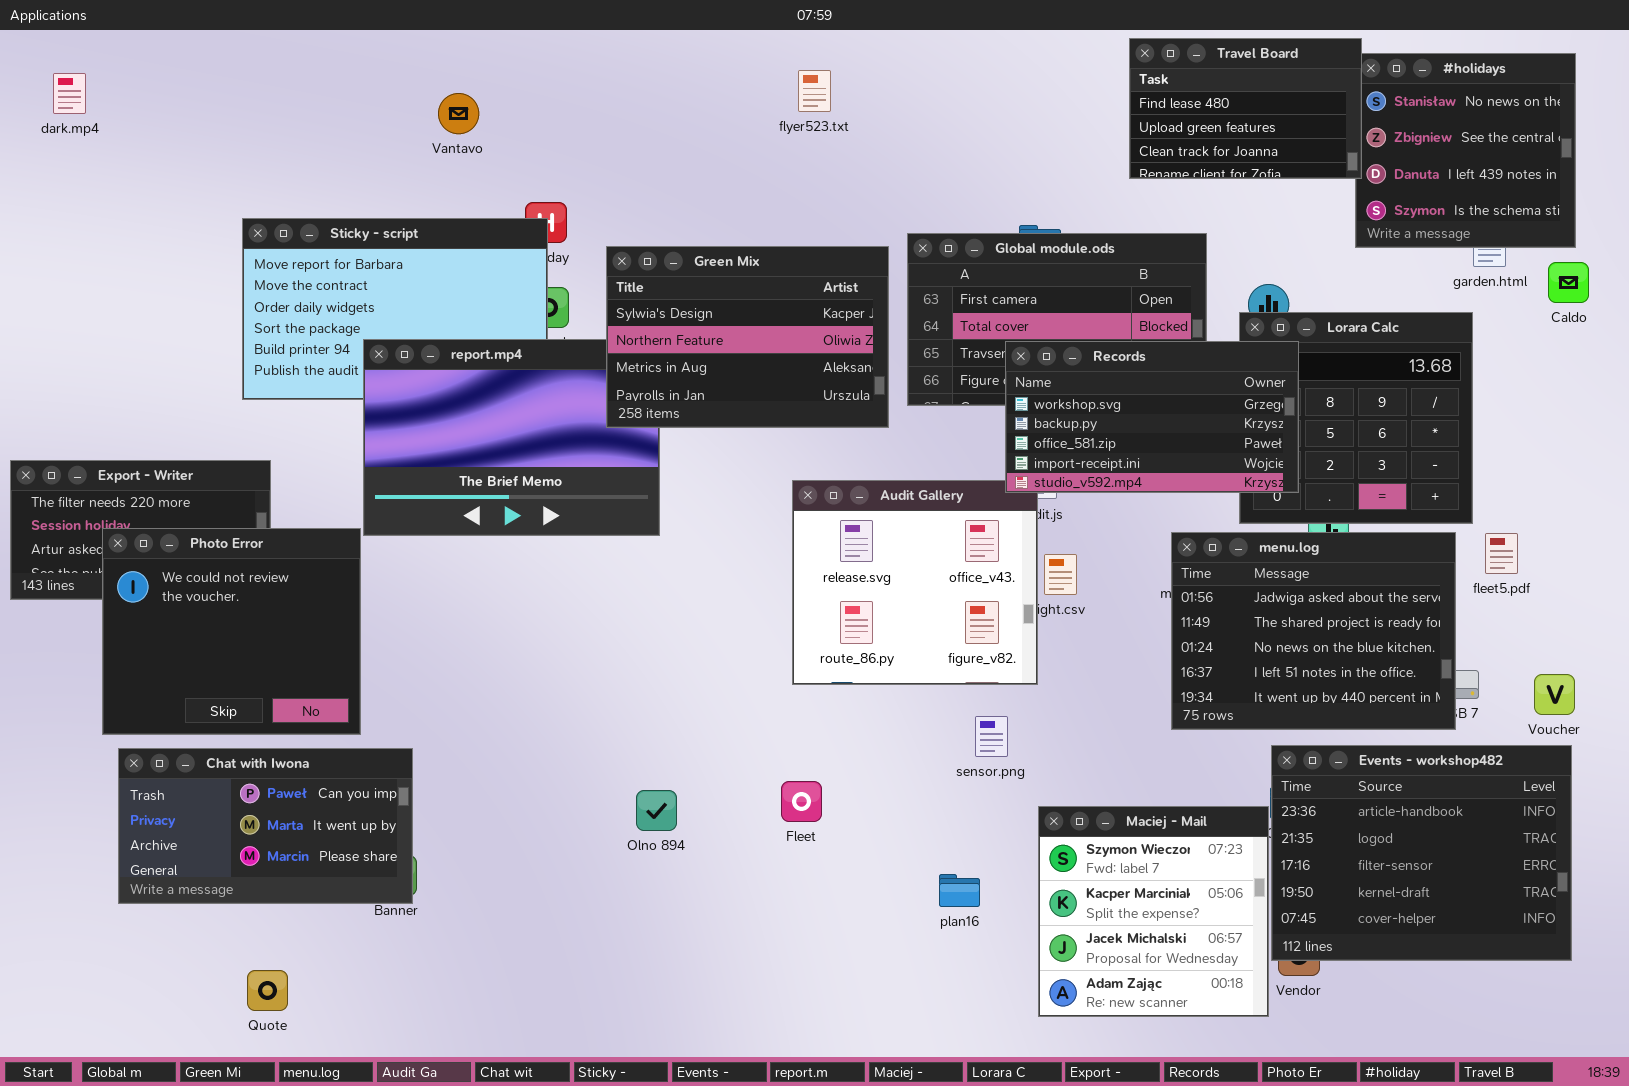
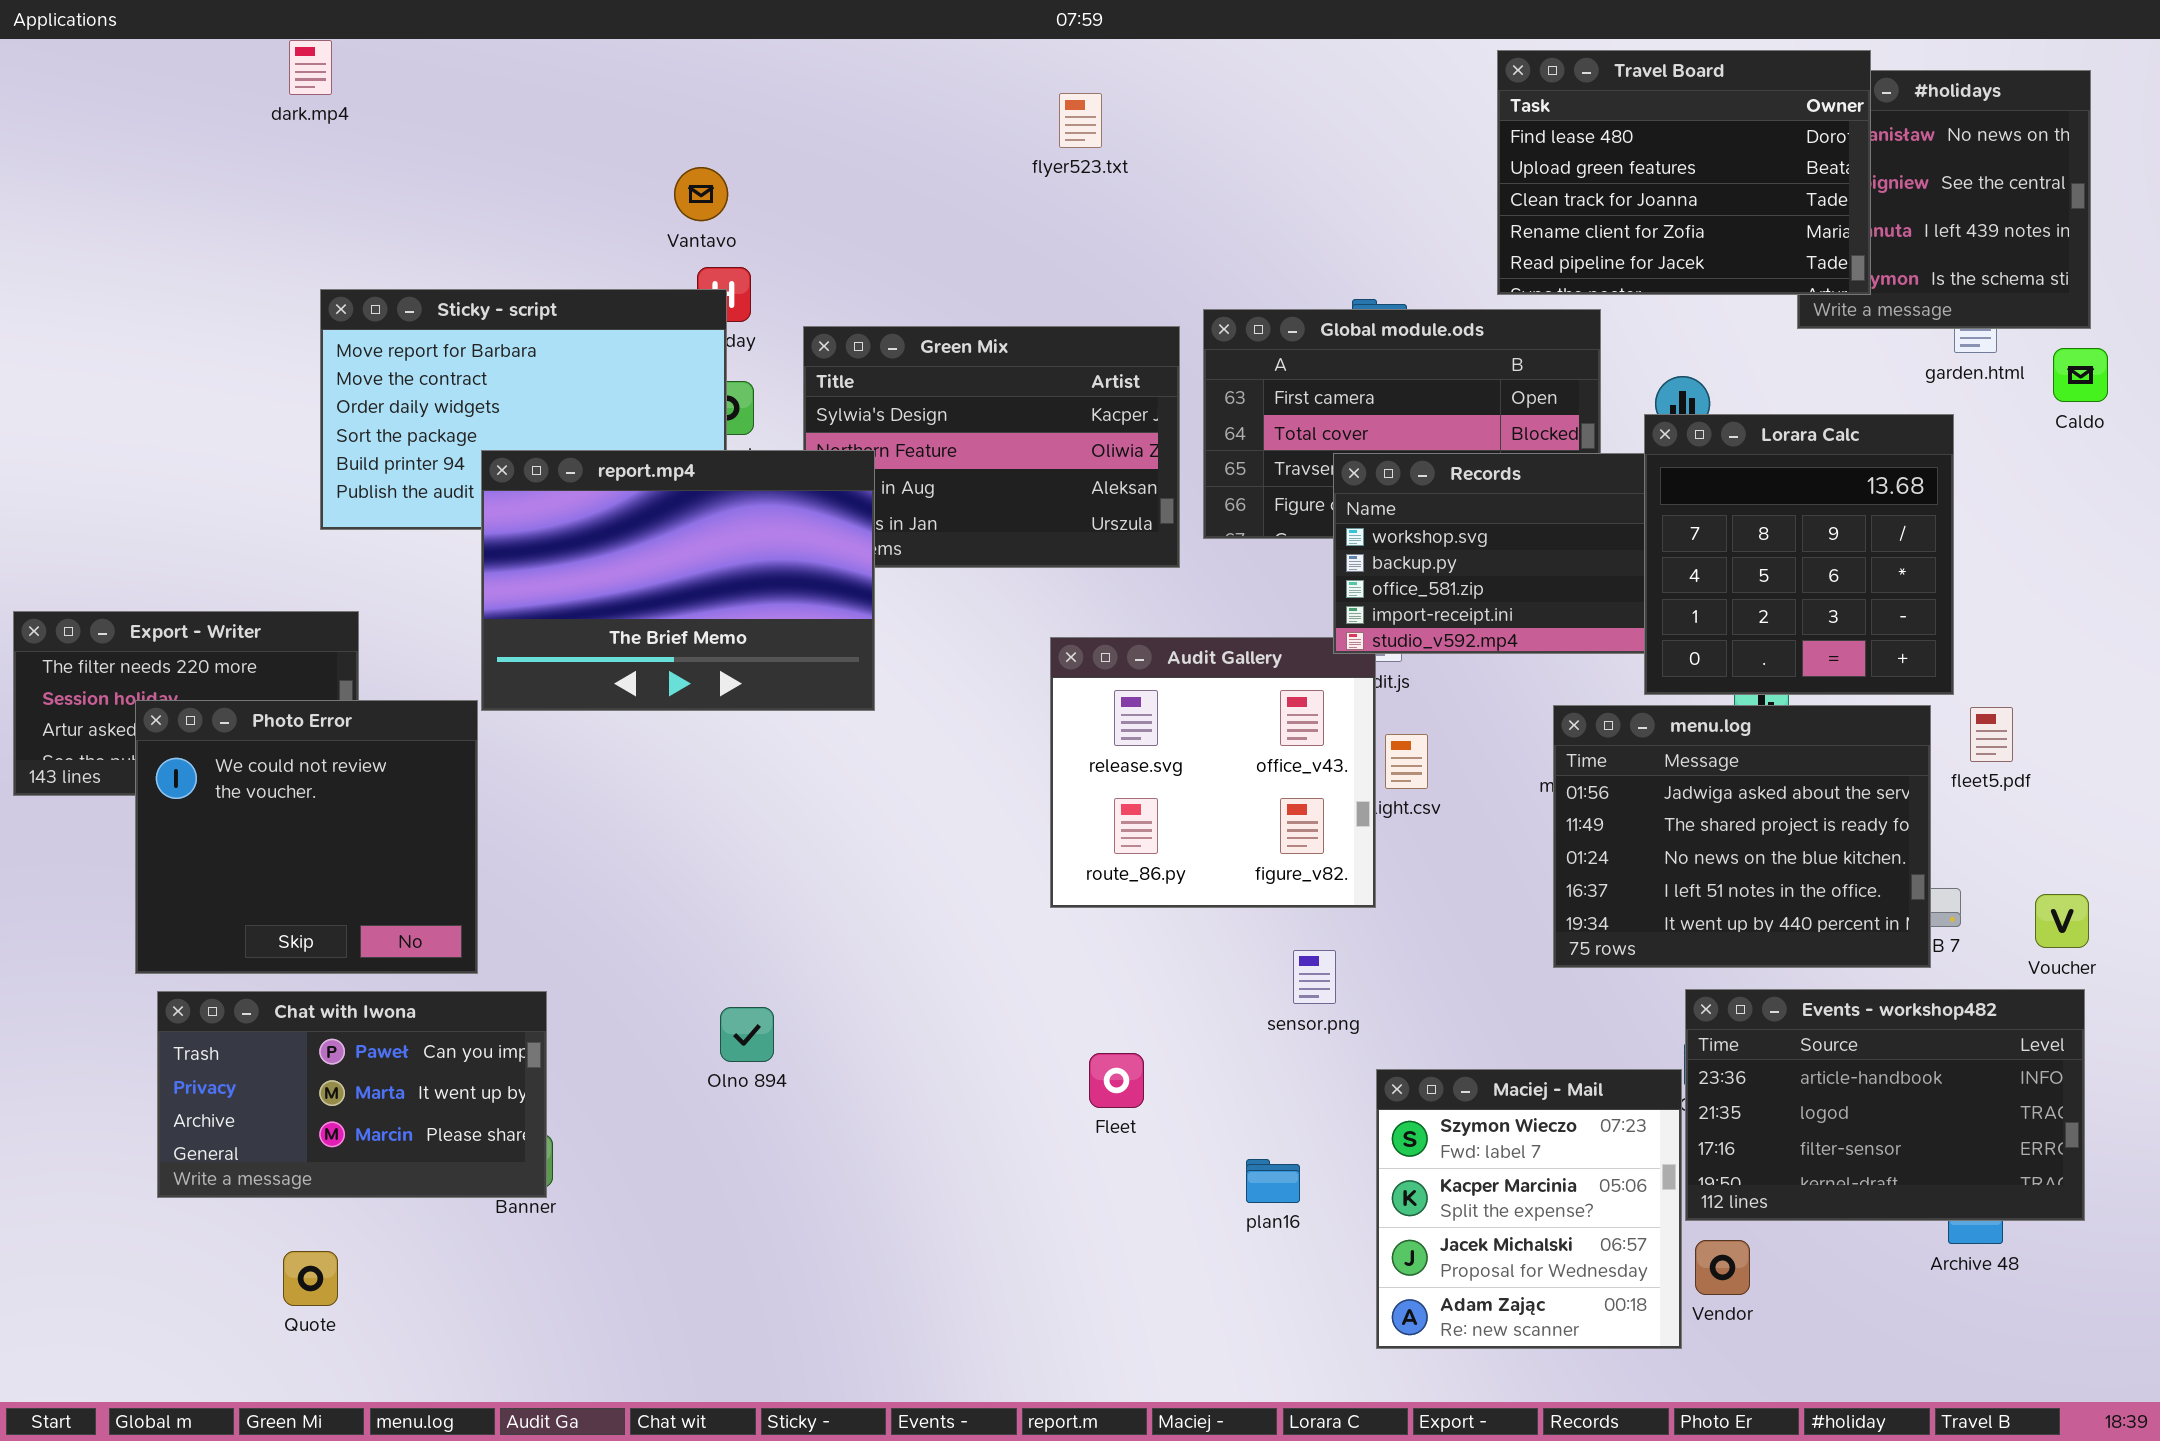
Travel Board: [1129,38,1362,179] -> [1497,50,1871,295], resized
dark.mp4: [53,73,86,114] -> [289,40,332,95], moved
Vantavo: [438,93,479,134] -> [674,167,728,221], moved
Lorara Calc: [1239,312,1473,524] -> [1644,414,1954,695], raised
report.mp4: [363,339,660,536] -> [481,450,875,711], raised
Events - workshop482: [1271,745,1572,961] -> [1685,989,2085,1221], resized
Fleet: [781,781,822,822] -> [1089,1053,1144,1108], moved
Olno 894: [636,790,677,831] -> [720,1007,774,1062], moved
Quote: [247,970,288,1011] -> [283,1251,338,1306], moved

